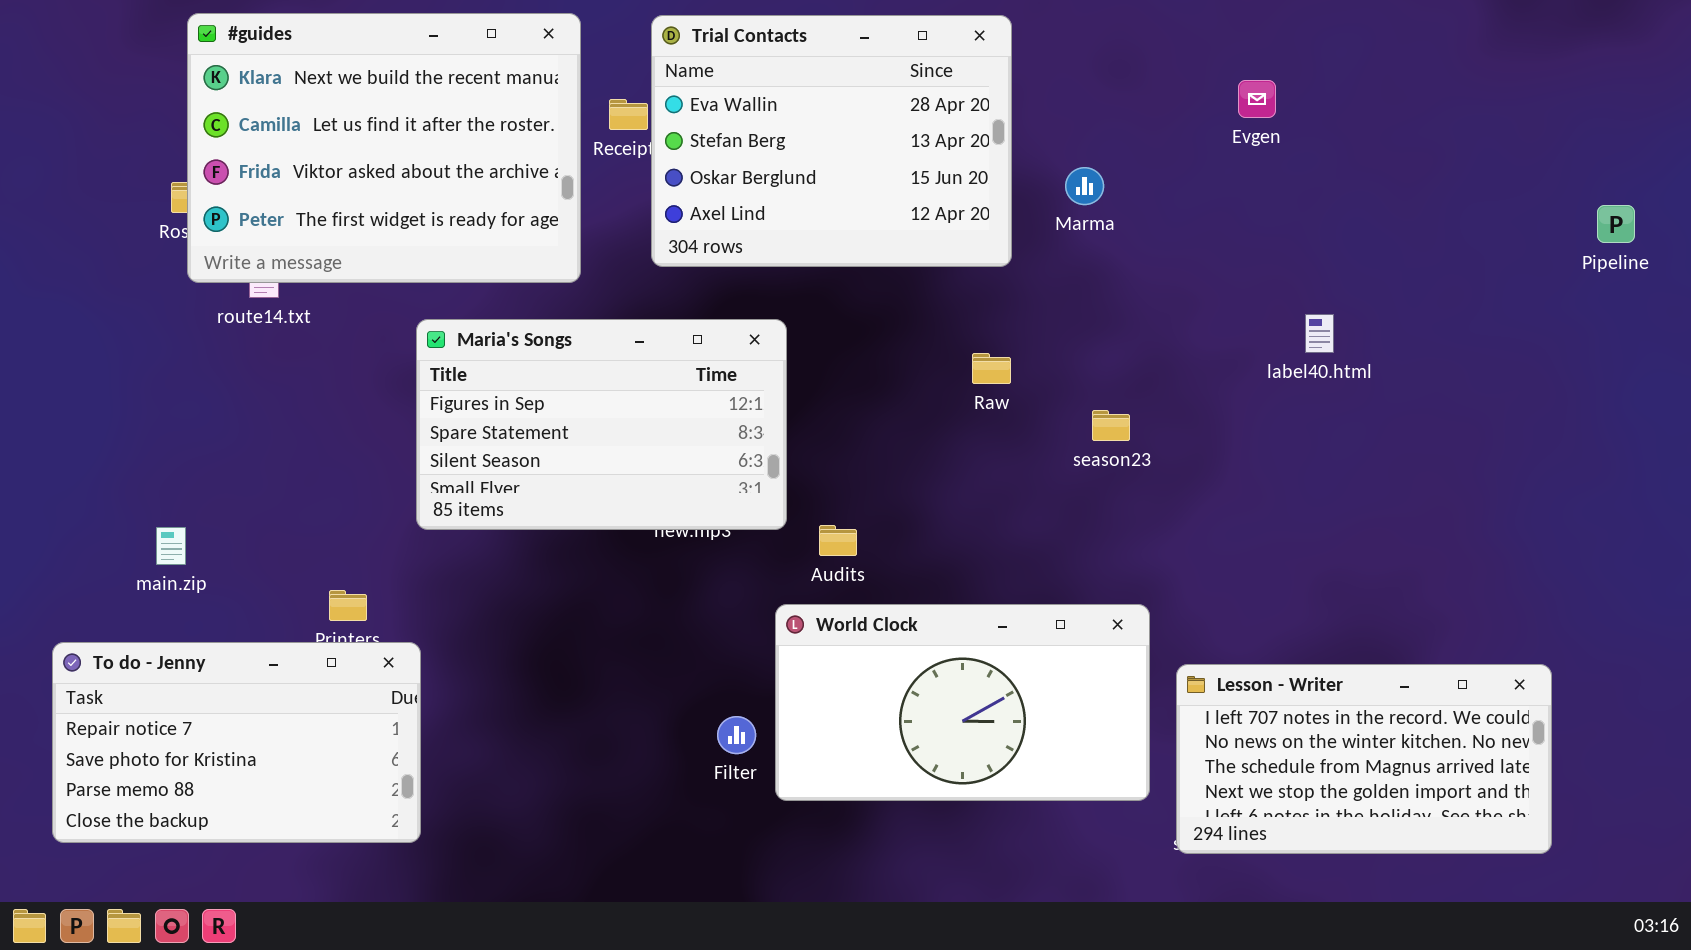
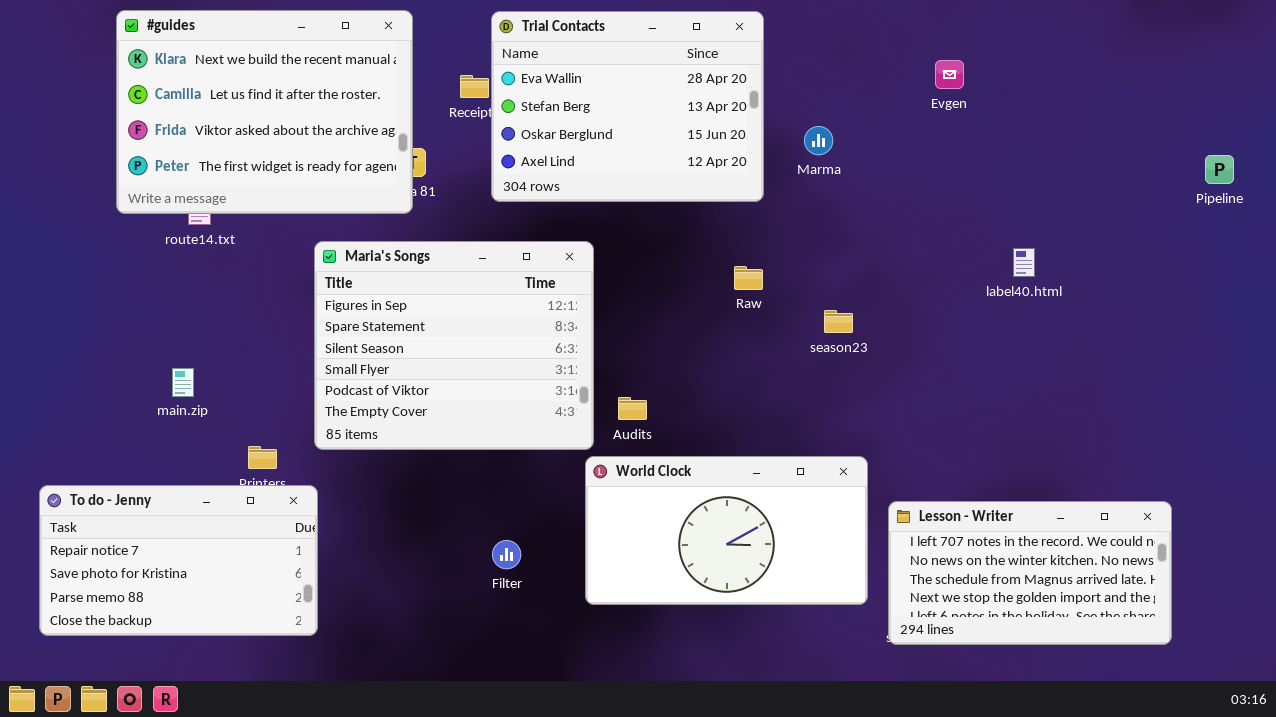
#guides: [187,13,581,283] -> [116,10,413,214], moved
label40.html: [1305,314,1334,353] -> [1013,248,1035,277], moved
Maria's Songs: [416,319,787,530] -> [314,241,594,450], resized
main.zip: [156,527,186,565] -> [172,368,194,397], moved
Filter: [717,716,756,754] -> [492,540,521,569], moved

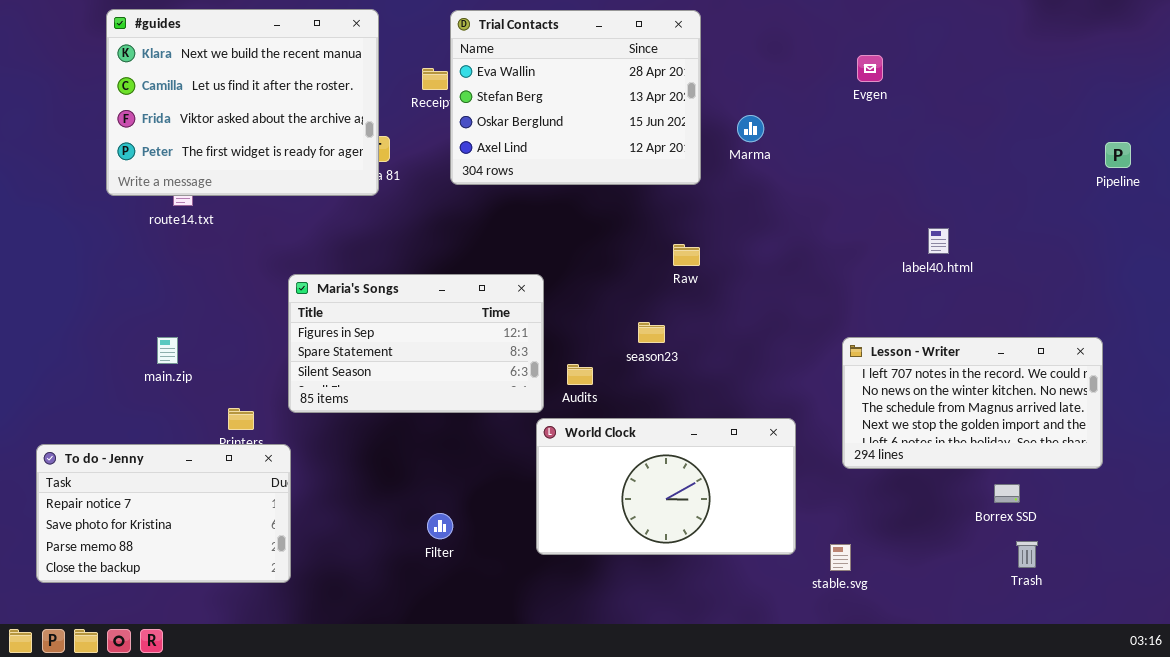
Maria's Songs: [314,241,594,450] -> [288,274,544,413], resized
season23: [824,310,853,333] -> [638,322,665,343], moved
Lesson - Writer: [888,501,1172,645] -> [842,337,1103,469], moved
Filter: [492,540,521,569] -> [427,513,453,539], moved

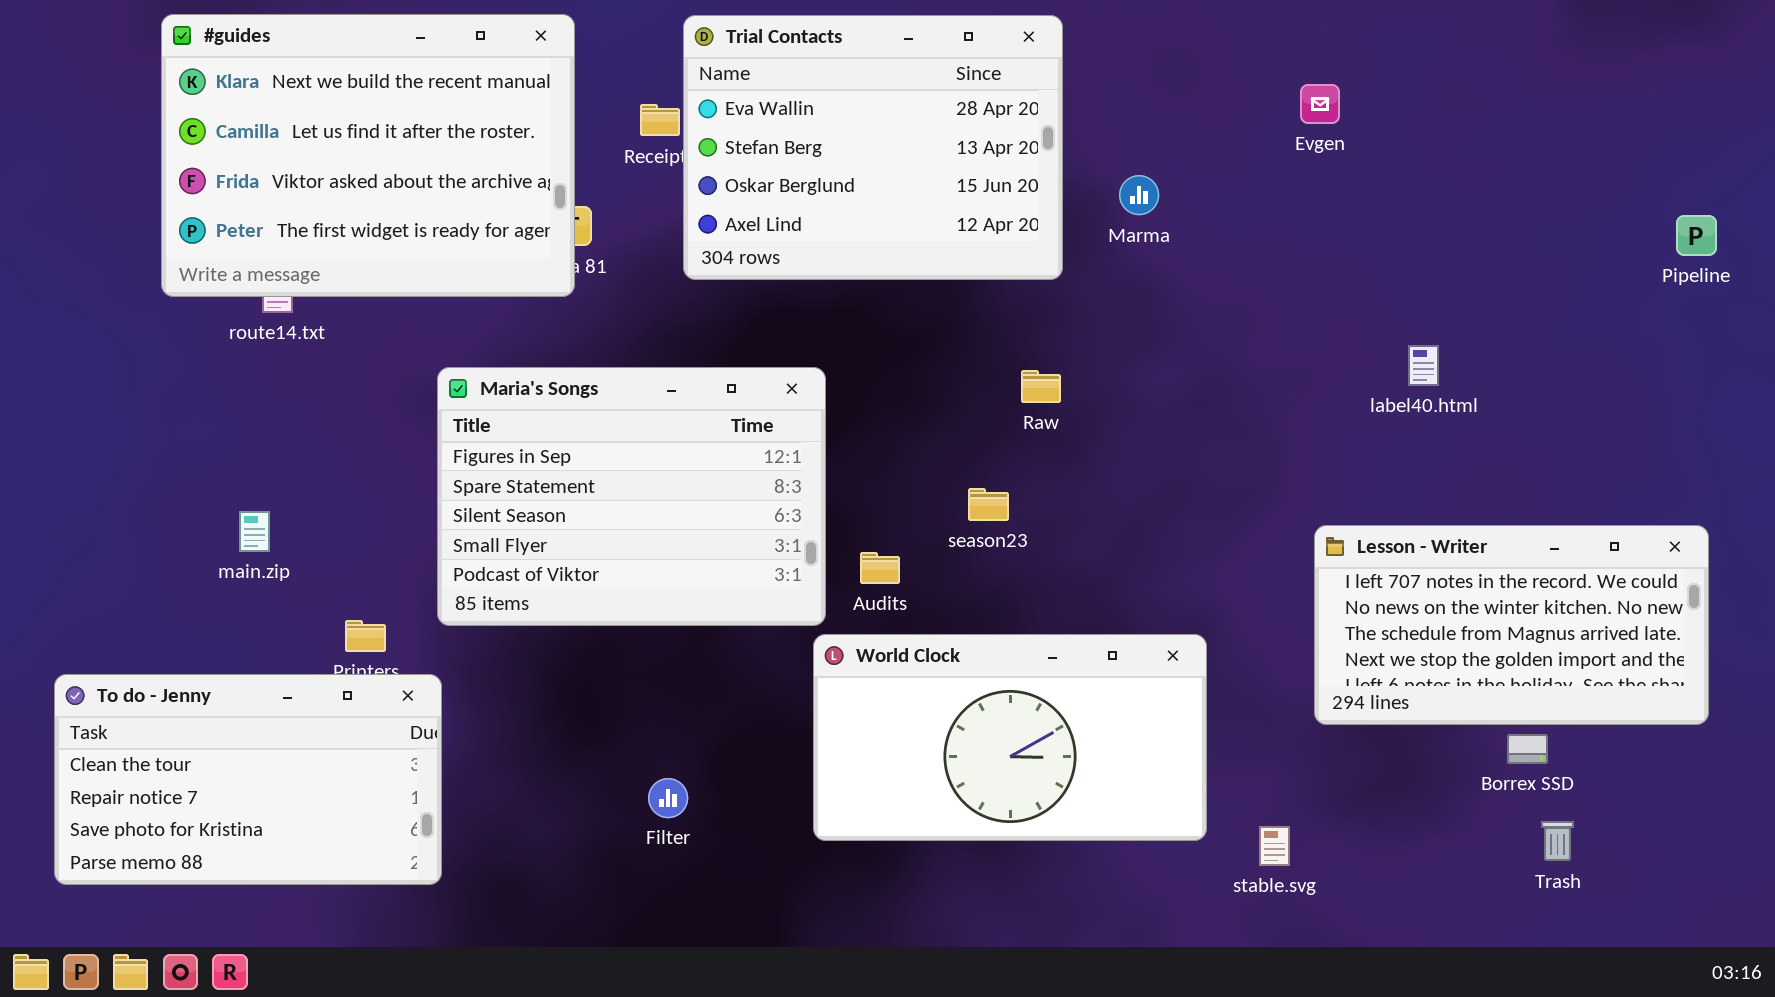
Maria's Songs: [288,274,544,413] -> [437,367,826,626], resized
Lesson - Writer: [842,337,1103,469] -> [1314,525,1709,725], moved
To do - Jenny: [36,444,291,583] -> [54,674,442,885], scrolled up 1 row

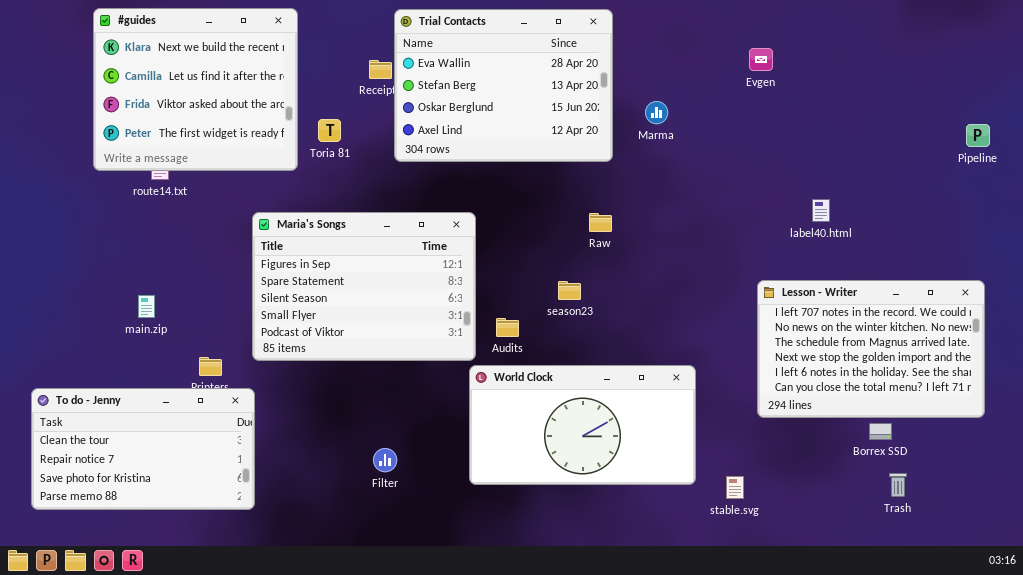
#guides: [161,14,575,297] -> [93,8,298,171], resized
Lesson - Writer: [1314,525,1709,725] -> [757,280,985,418], resized

